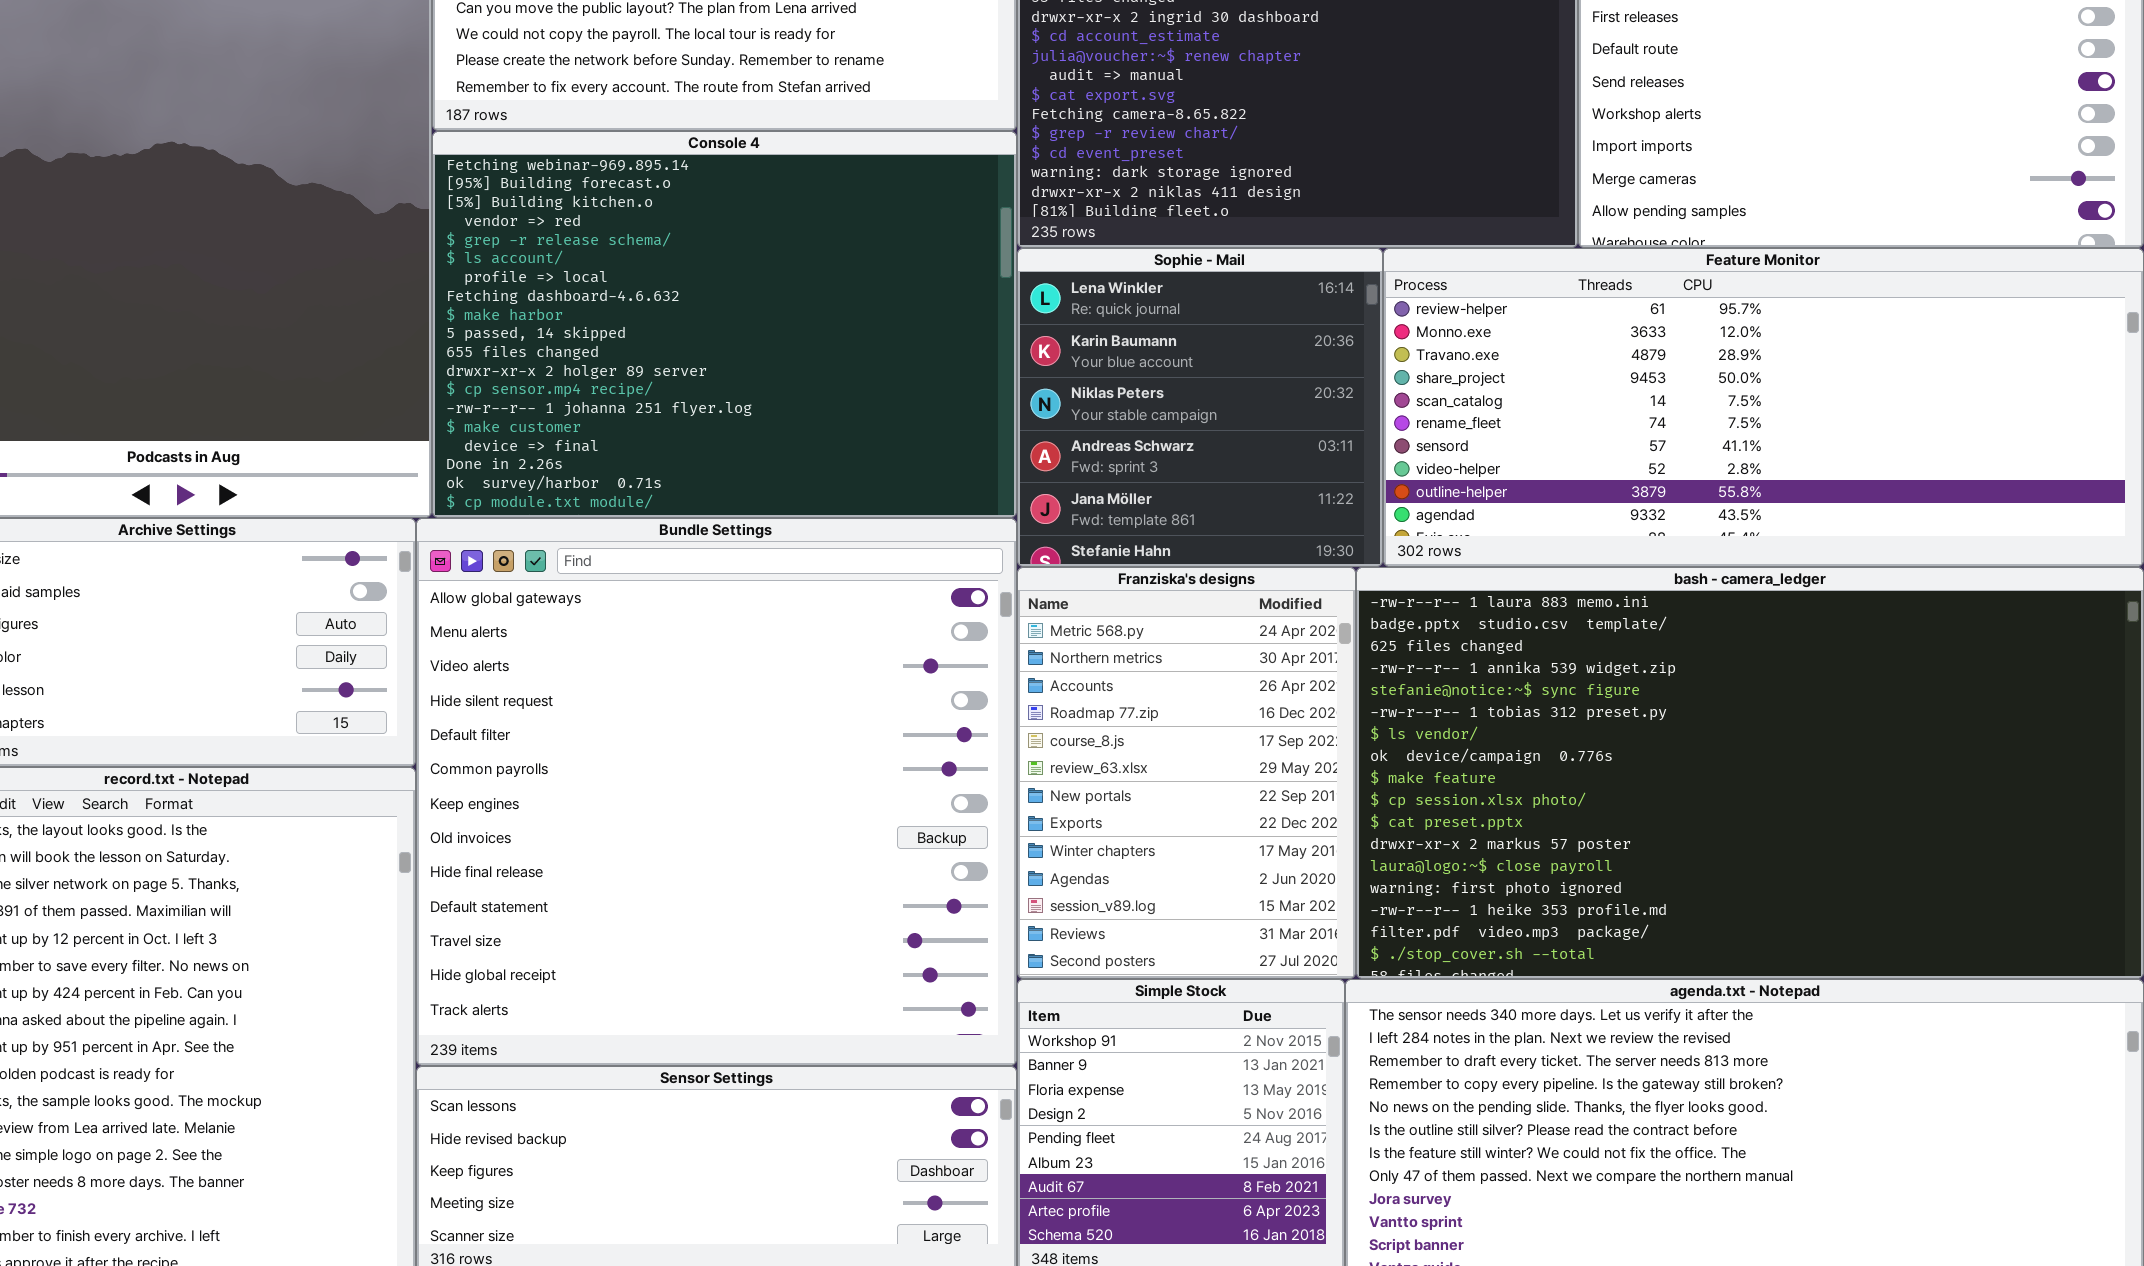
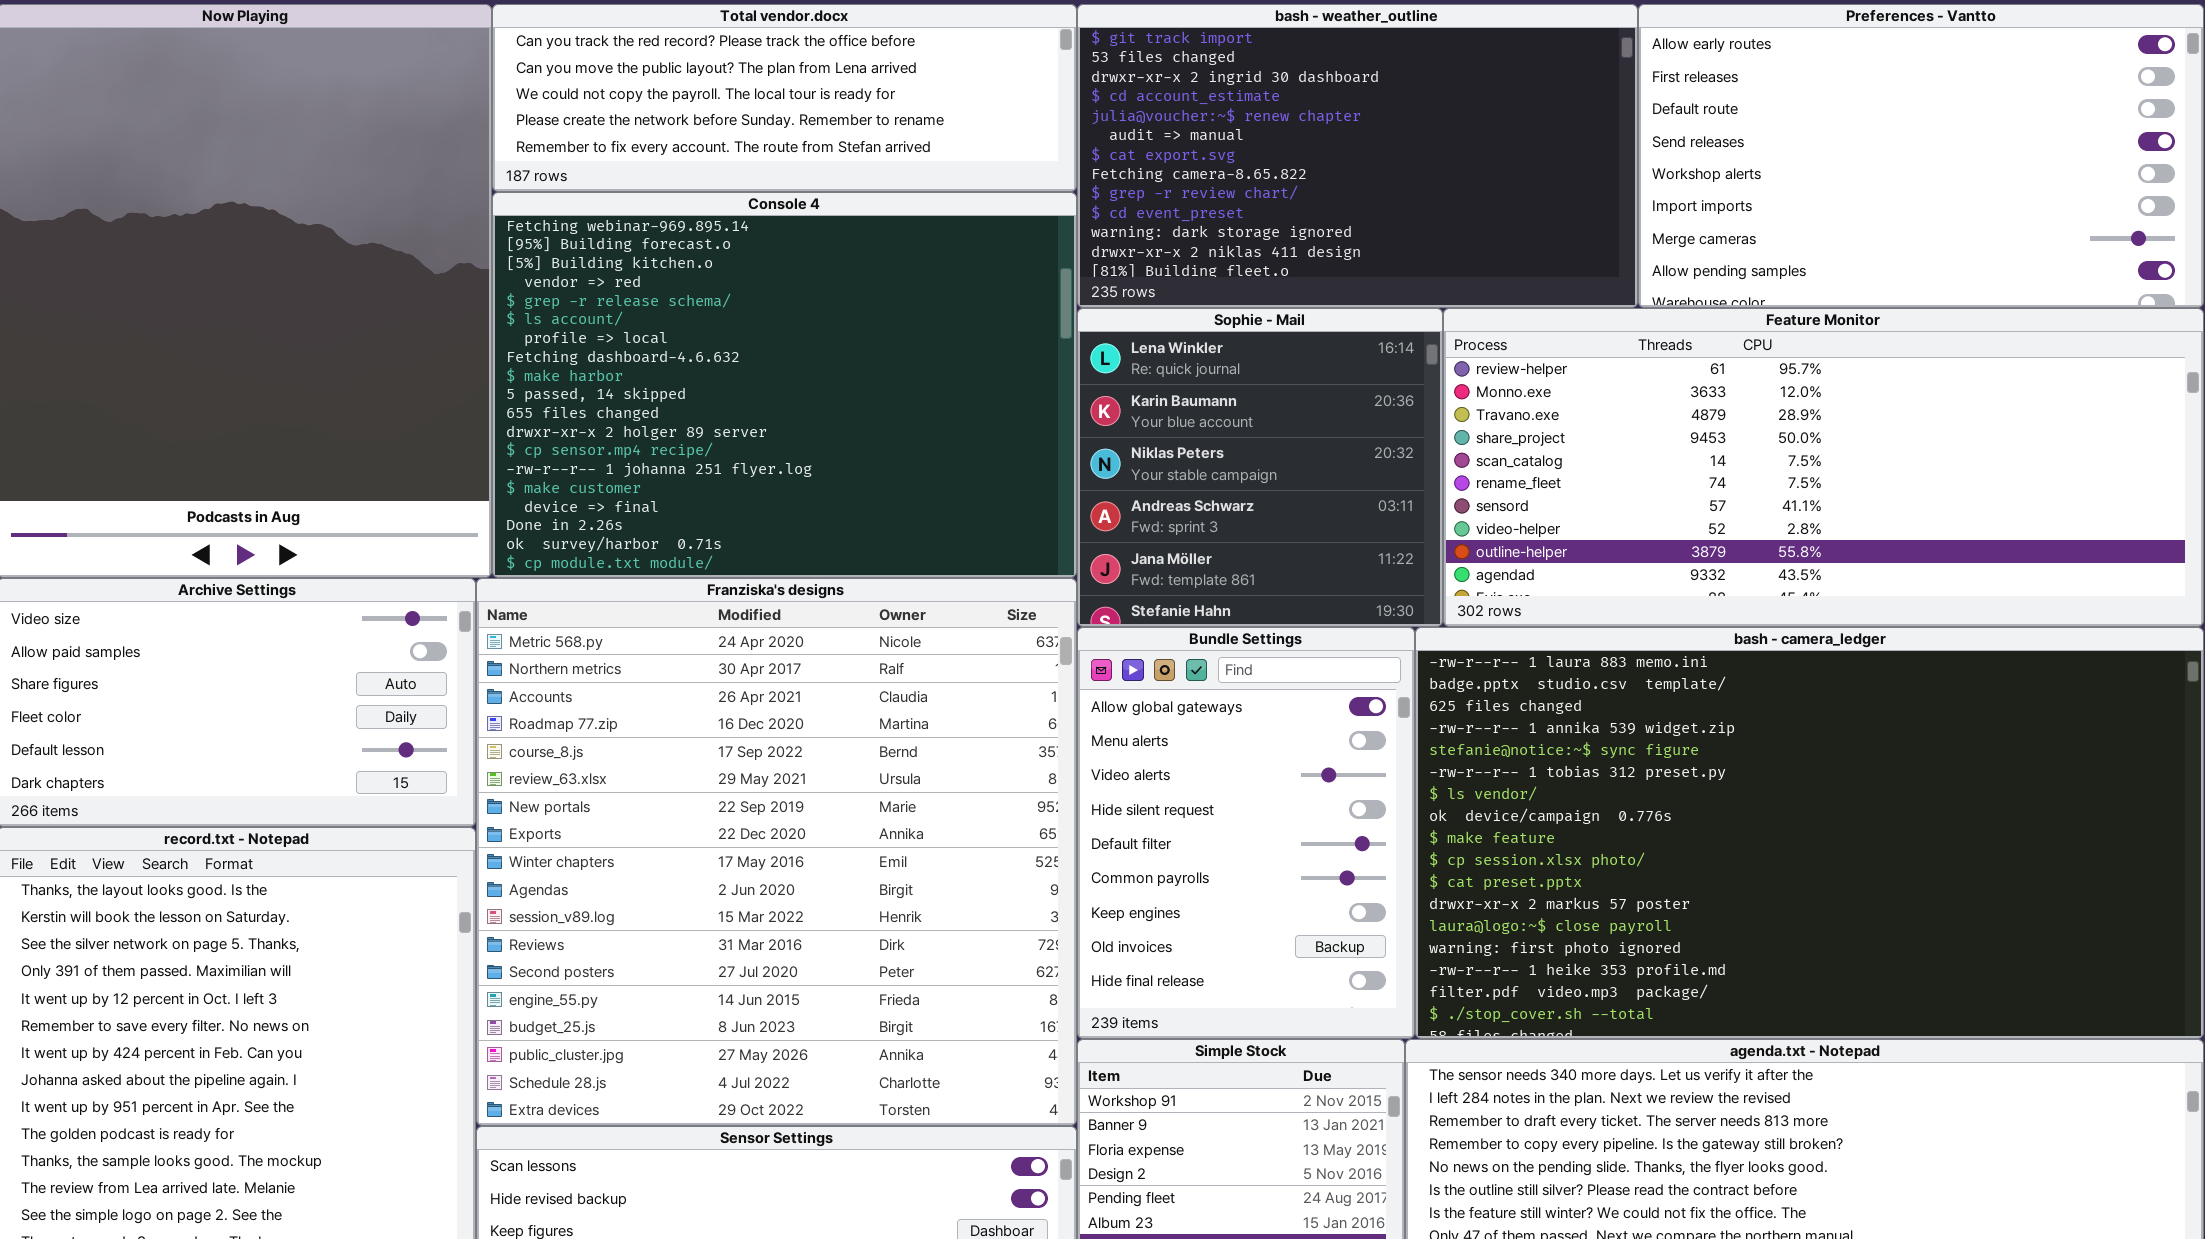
Bundle Settings: [416,518,1017,1066] -> [1077,627,1415,1039], moved, resized
Franziska's designs: [1017,567,1356,979] -> [476,578,1077,1126], moved, resized

